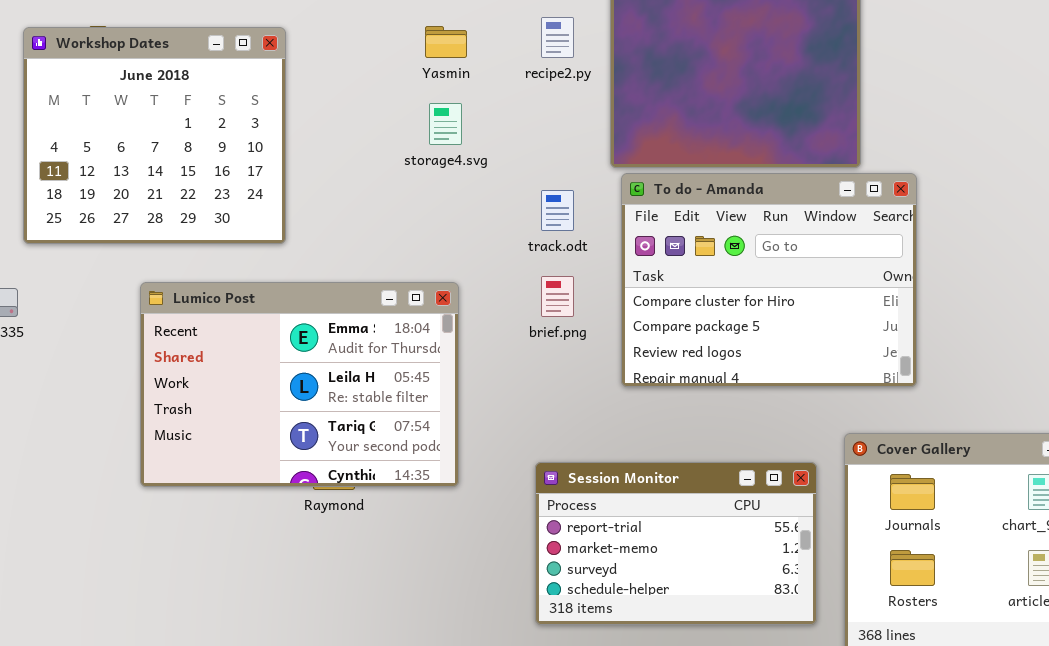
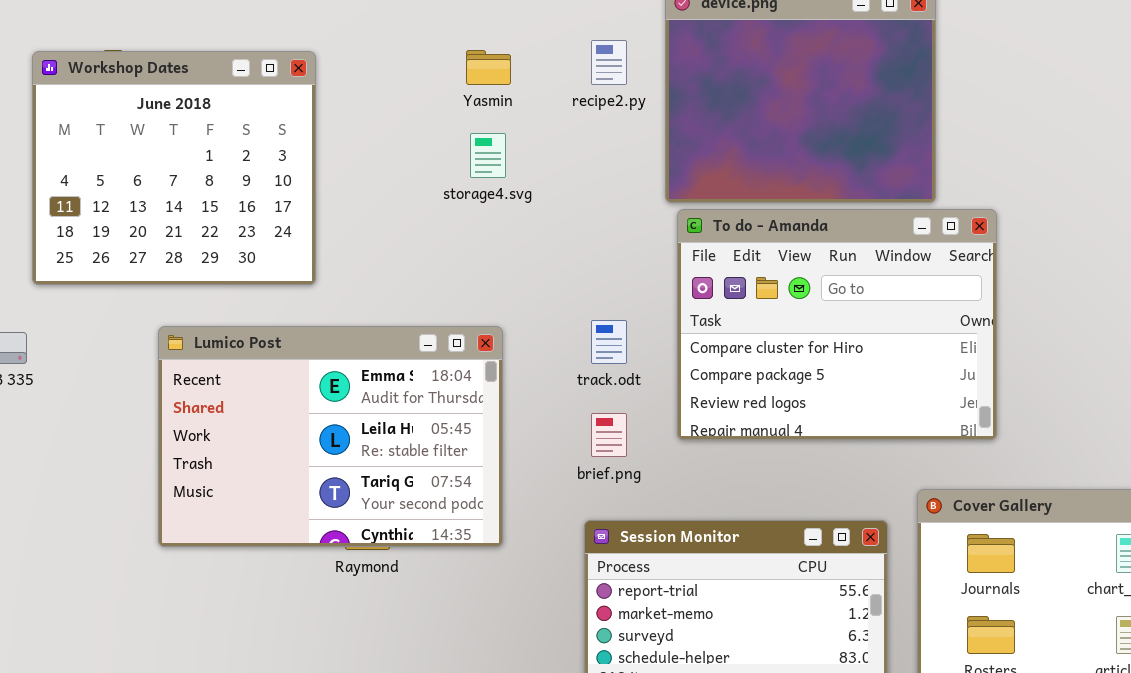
track.odt: [541,190,574,231] -> [591,320,627,364], moved
brief.png: [541,276,574,317] -> [591,413,627,457], moved

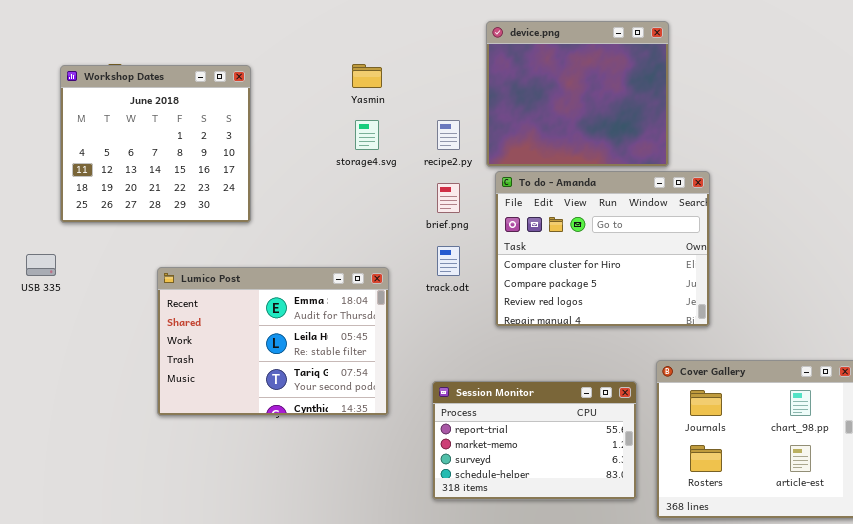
recipe2.py: [591,40,627,85] -> [437,120,460,150], moved
Lumico Post: [158,326,503,547] -> [157,267,389,416], moved
brief.png: [591,413,627,457] -> [437,183,460,213], moved

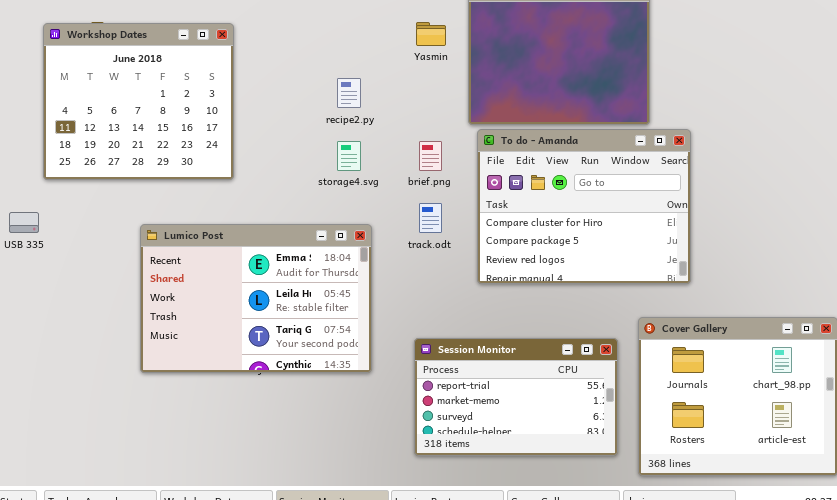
Yasmin: [352,64,382,88] -> [416,22,446,46], moved
storage4.svg: [355,120,379,150] -> [337,141,361,171], moved
recipe2.py: [437,120,460,150] -> [337,78,361,108], moved

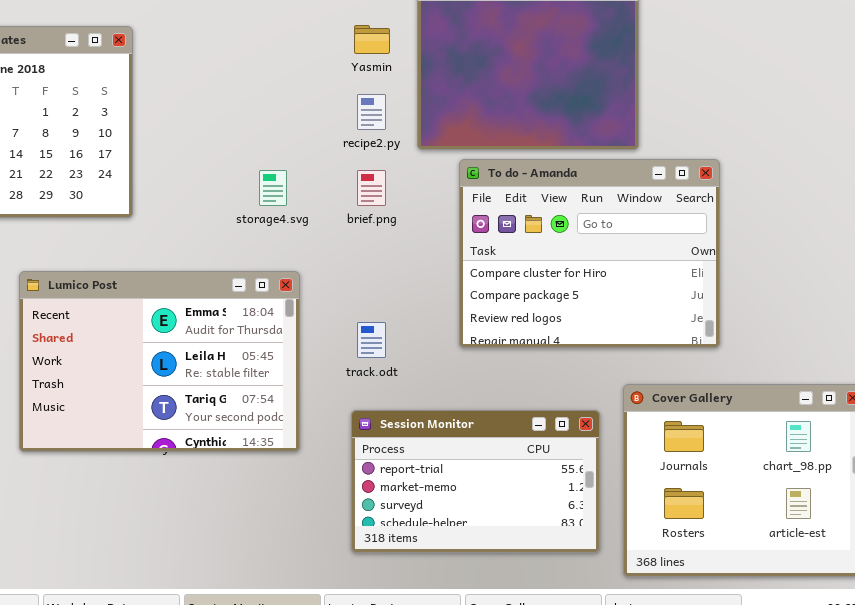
recipe2.py: [337,78,361,108] -> [357,94,386,130], moved
To do - Amanda: [477,129,691,284] -> [459,159,720,348], moved
track.odt: [419,203,442,233] -> [357,322,386,358], moved

